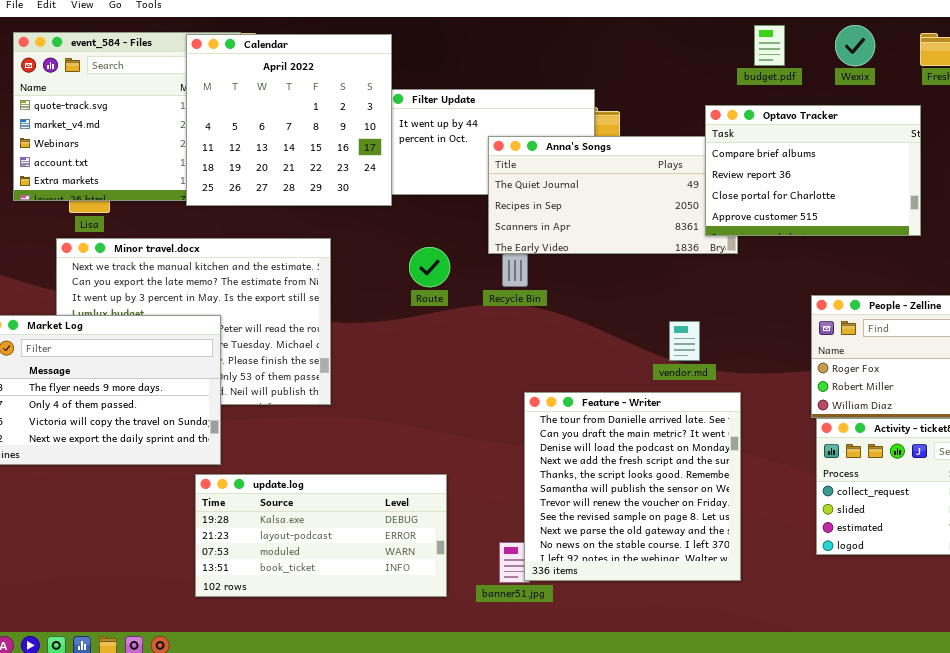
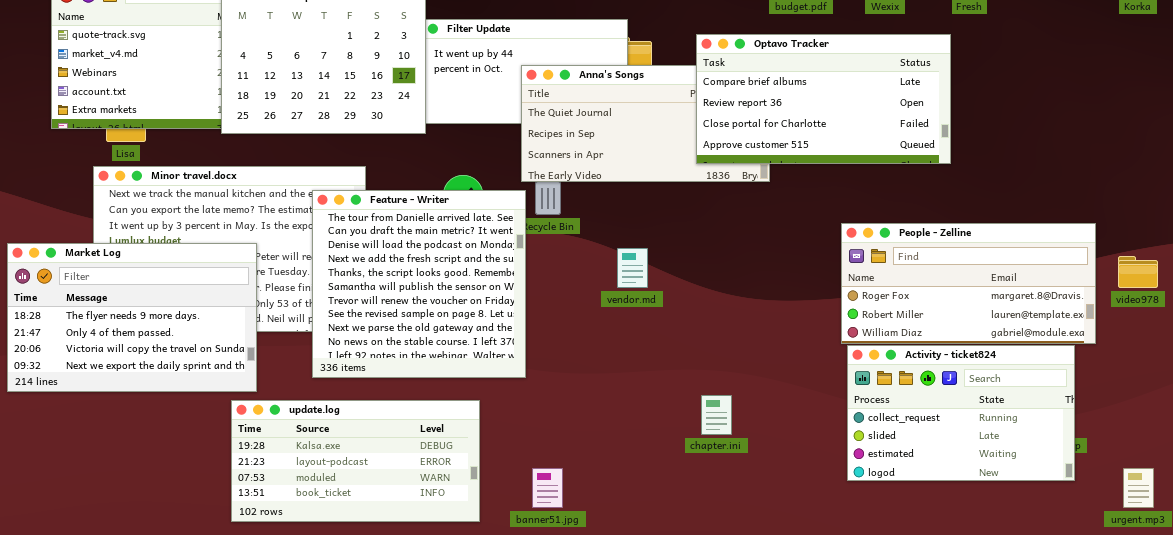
Optavo Tracker: [705,105,921,236] -> [696,34,951,164], resized
vendor.md: [669,321,700,361] -> [617,248,648,288], moved
Feature - Writer: [524,392,741,581] -> [312,190,526,378], moved

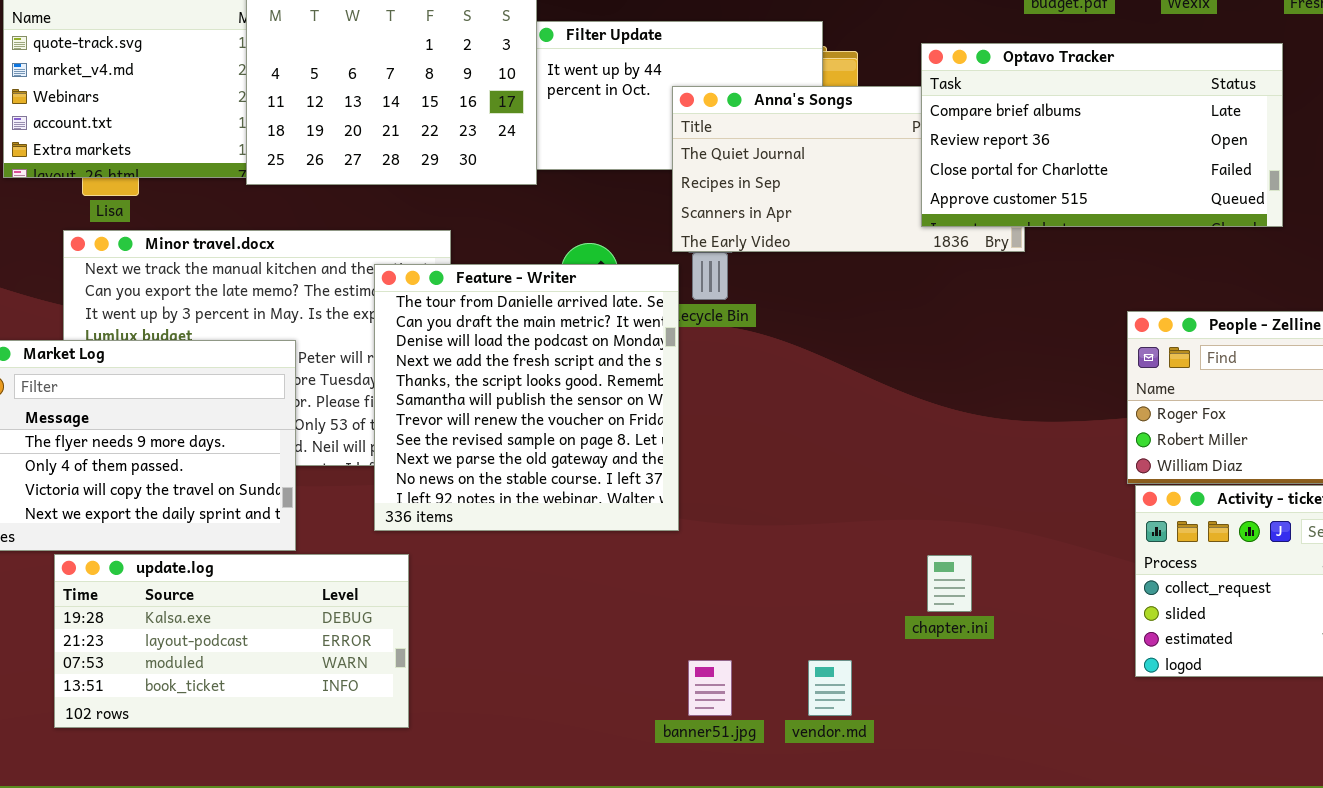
vendor.md: [617,248,648,288] -> [808,660,852,716], moved
update.log: [231,400,480,522] -> [54,554,409,728], moved

